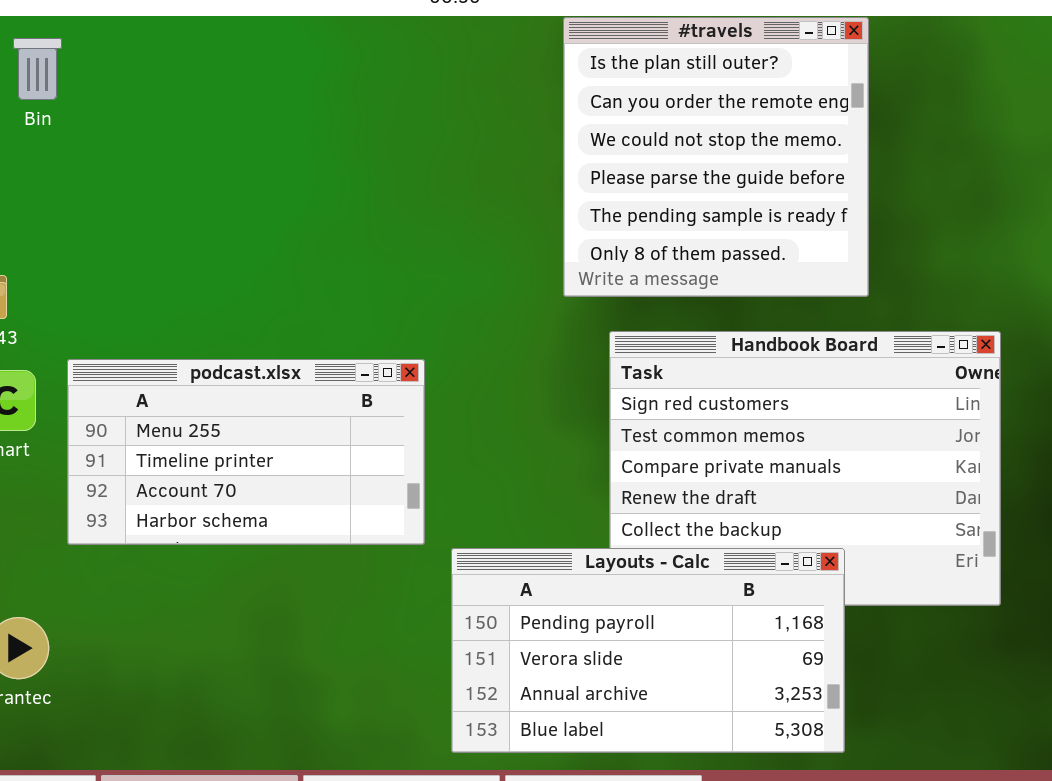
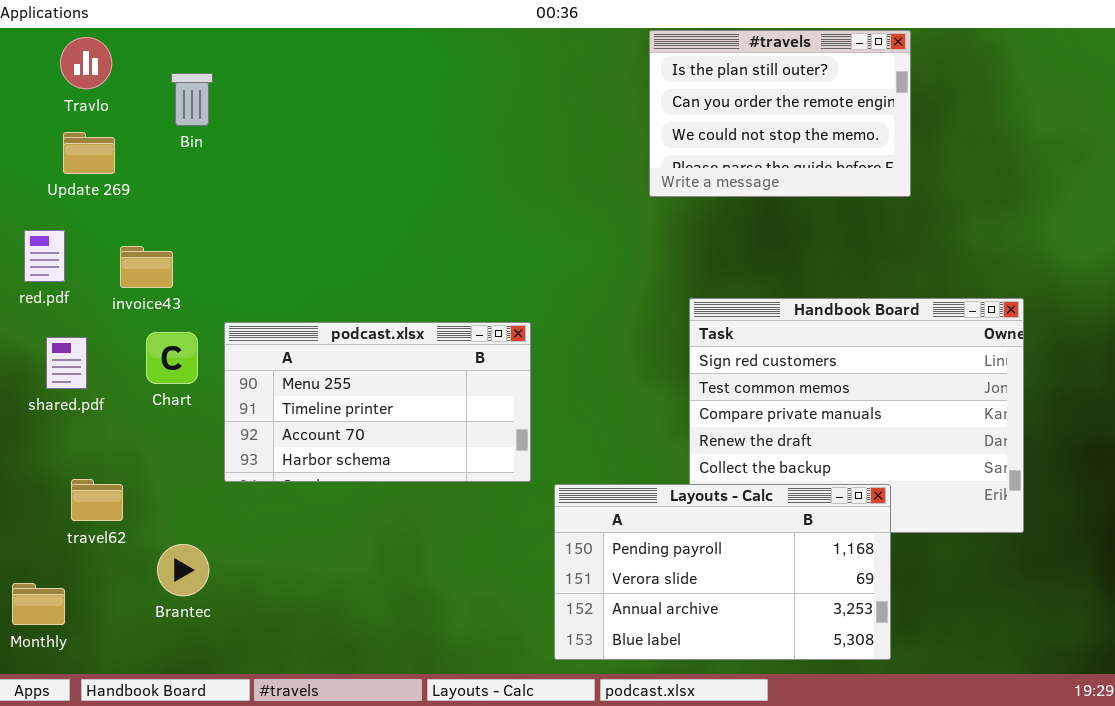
#travels: [563,17,869,297] -> [649,30,911,197], resized
Bin: [13,38,62,100] -> [171,73,213,126], moved

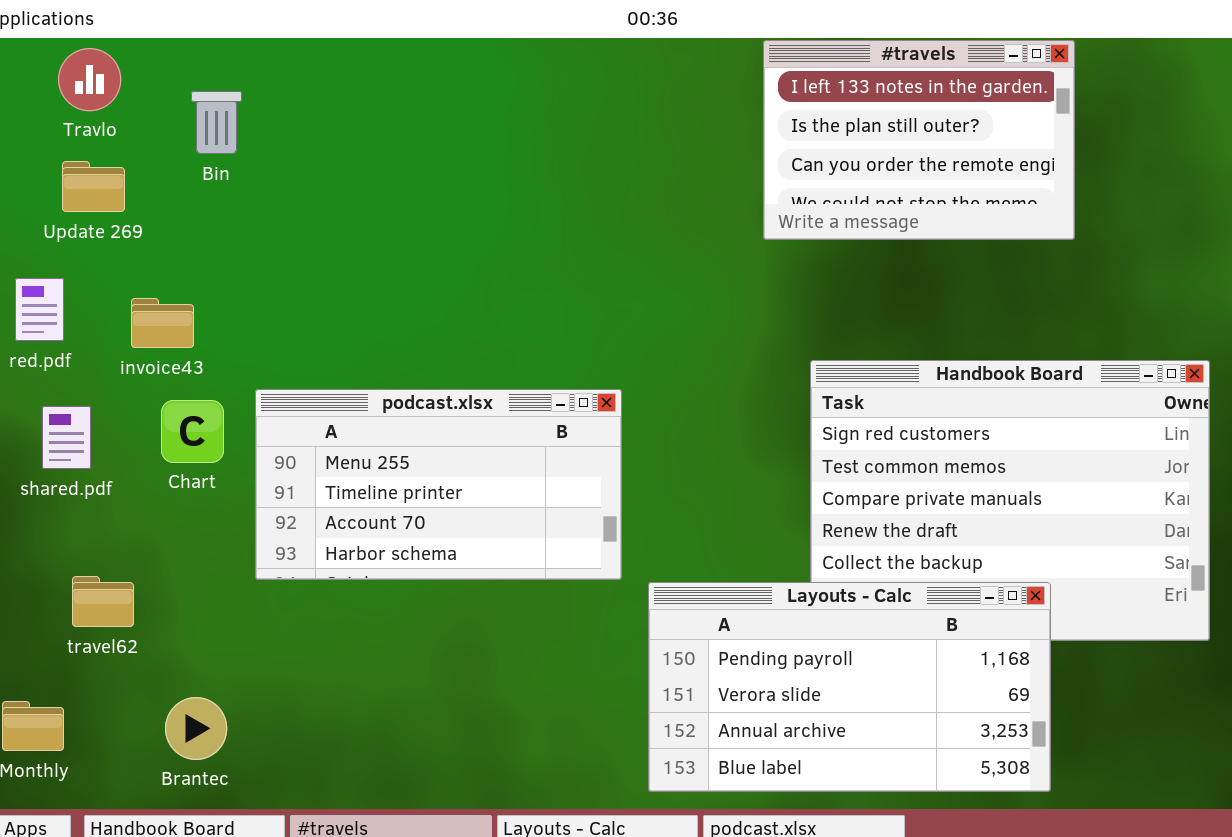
#travels: [649,30,911,197] -> [763,40,1075,240], scrolled up 1 row
Brantec: [157,544,209,596] -> [165,697,227,760], moved

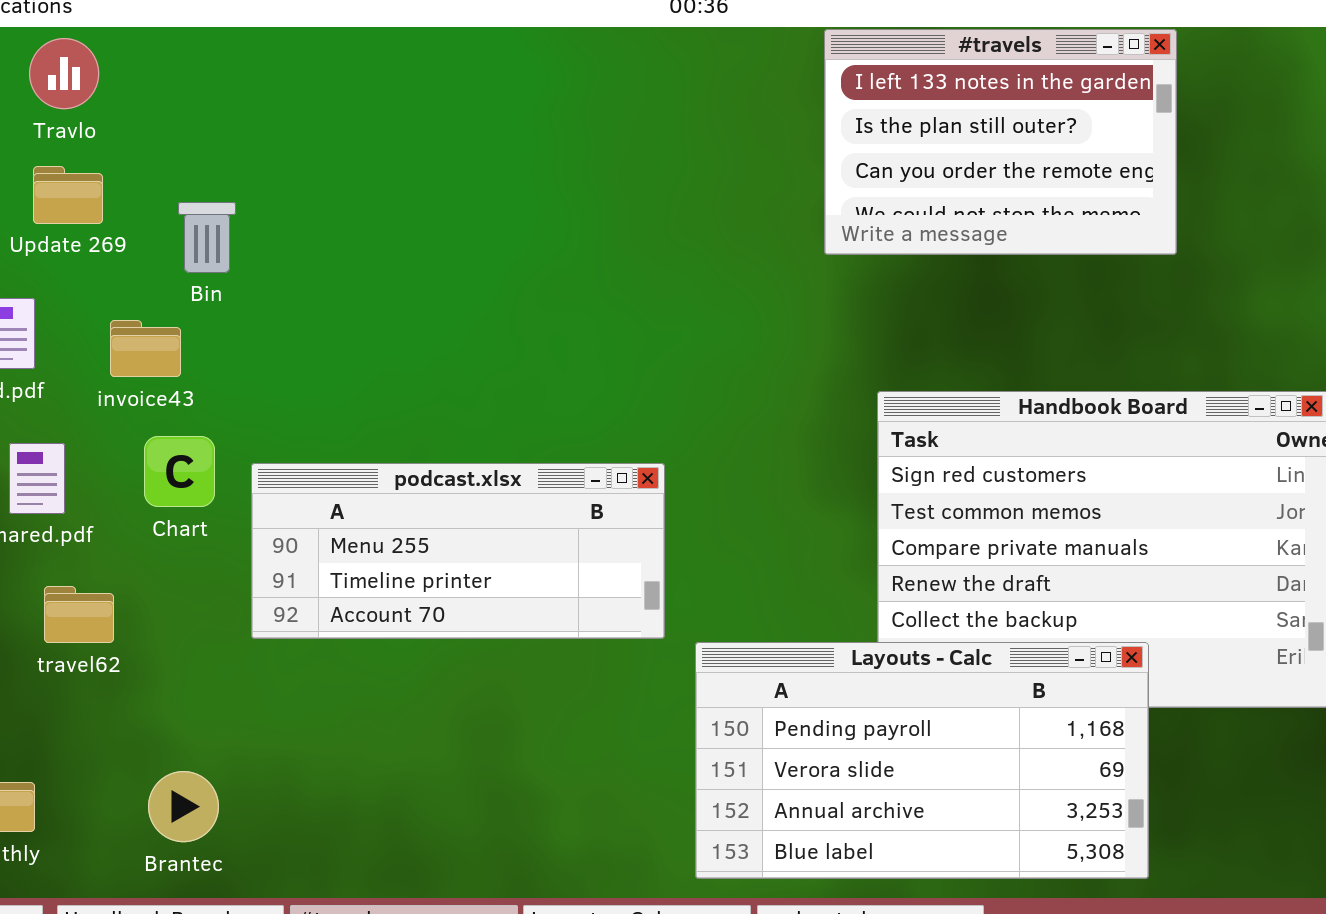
Bin: [191,91,242,154] -> [178,202,236,273], moved
podcast.xlsx: [255,389,622,580] -> [251,463,665,639], resized
travel62: [72,576,134,627] -> [44,586,114,643], moved

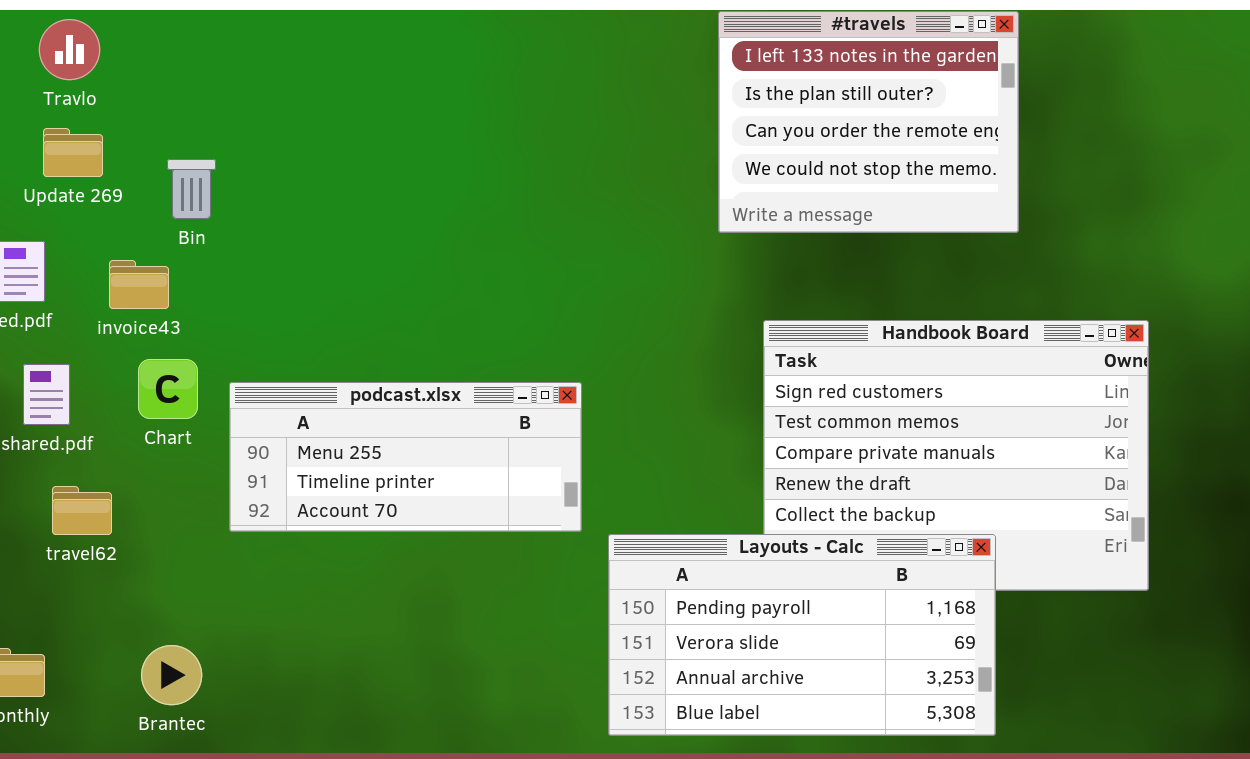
#travels: [824,29,1177,255] -> [718,11,1019,233], resized

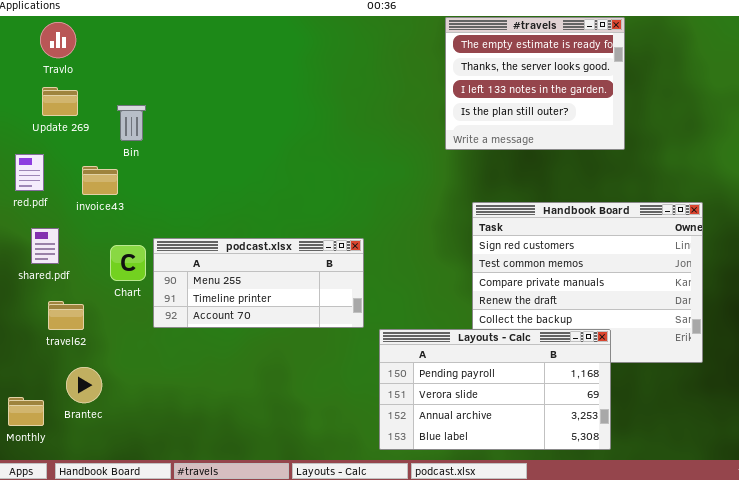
#travels: [718,11,1019,233] -> [445,17,625,150], scrolled up 2 rows
Chart: [138,359,198,419] -> [110,245,146,281], moved
Brantec: [141,645,202,705] -> [66,367,102,403], moved

